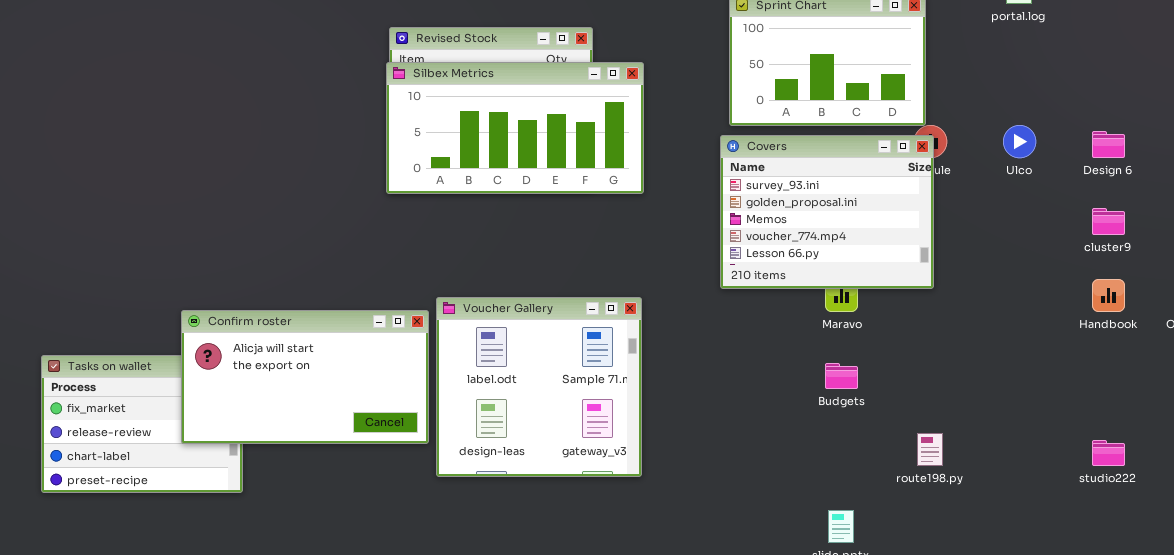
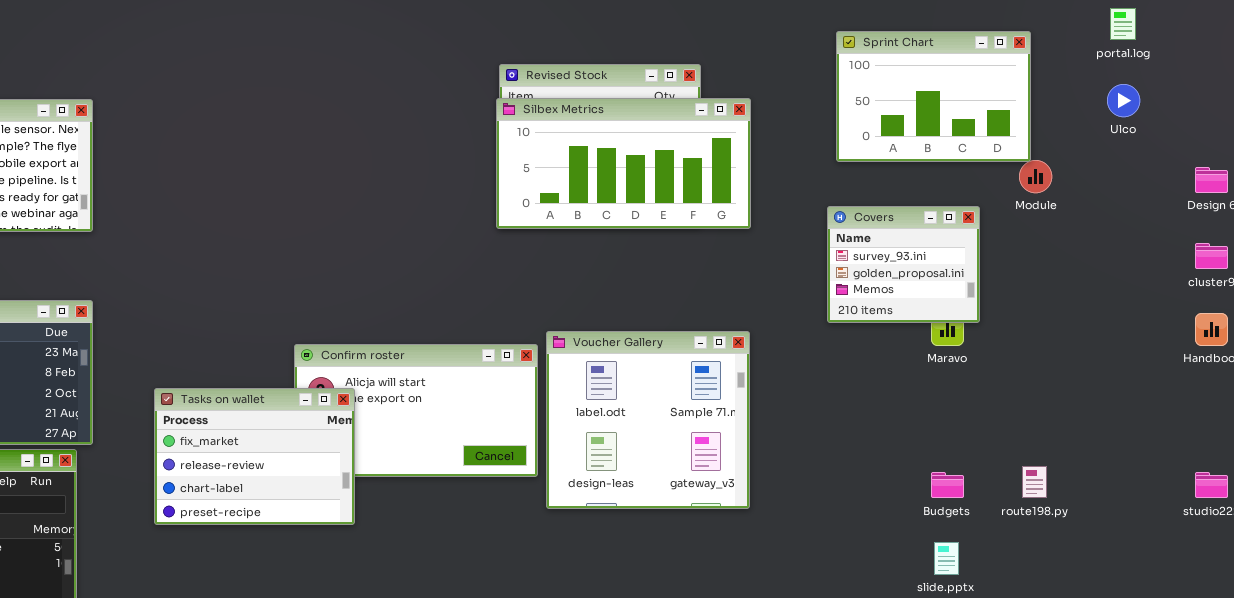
Ulco: [1003,125,1036,158] -> [1107,84,1140,117], moved
Covers: [720,135,934,289] -> [827,206,980,323], resized
Tasks on wallet: [41,355,243,493] -> [154,388,355,525], raised
Budgets: [825,363,858,389] -> [931,472,964,498], moved

